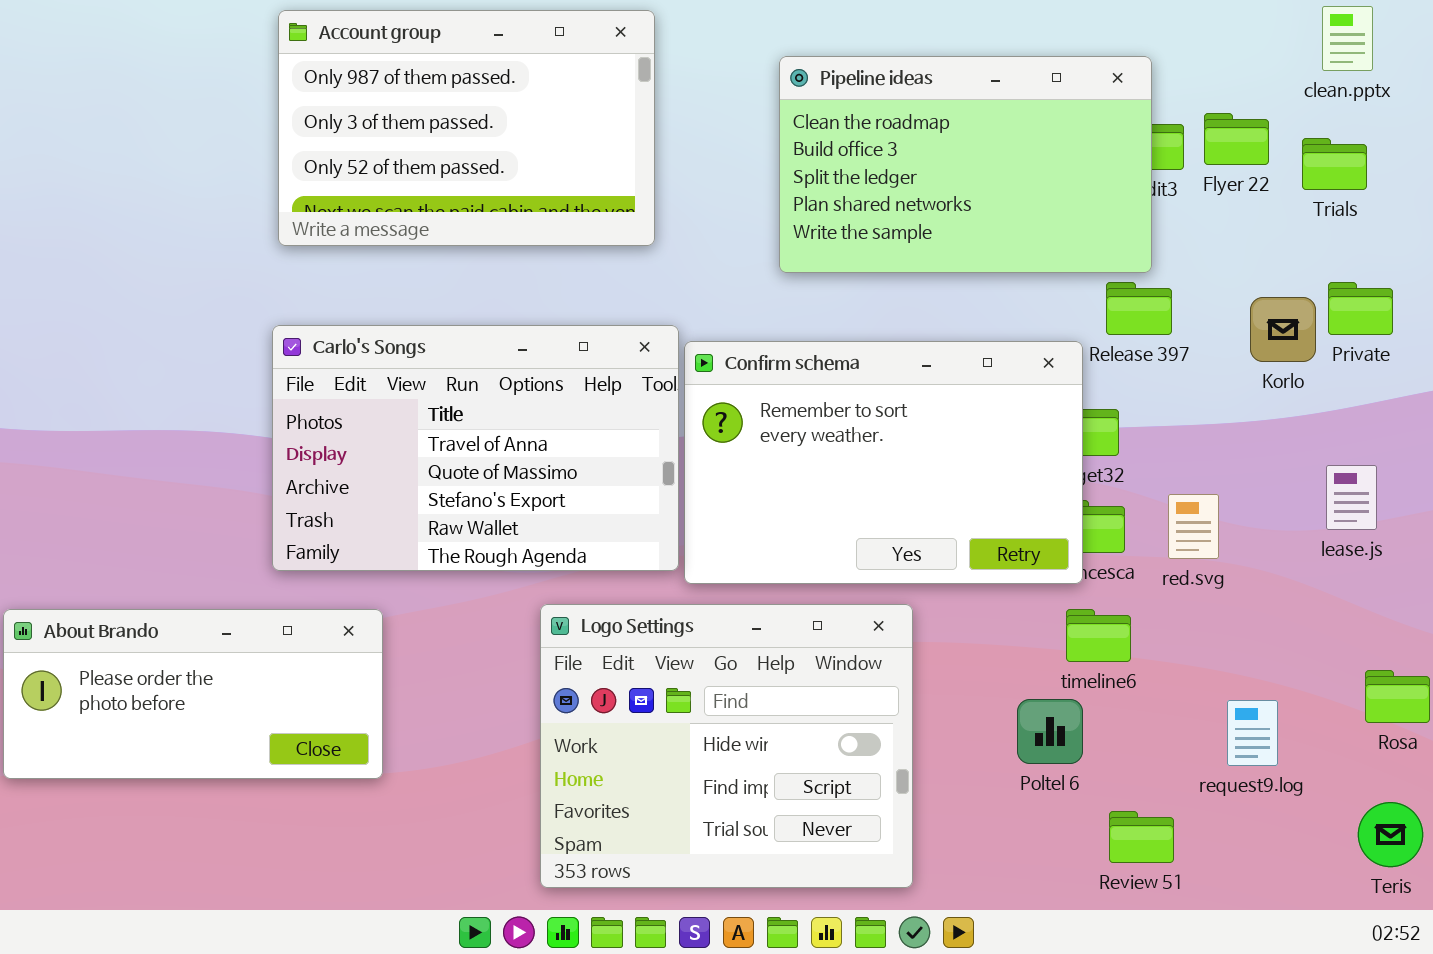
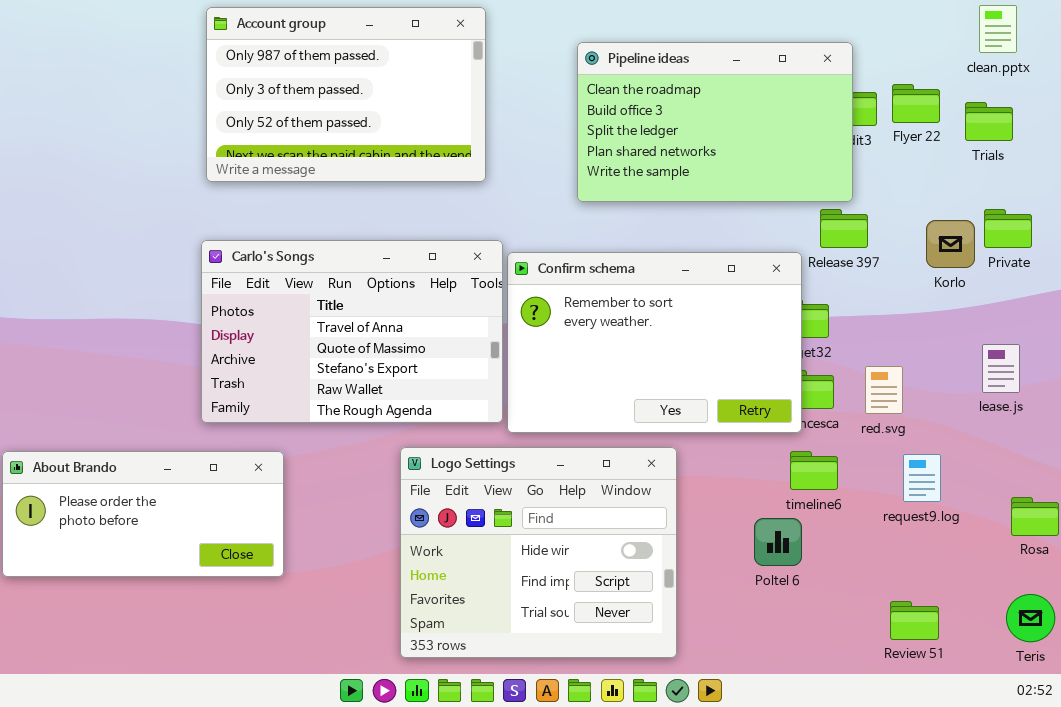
request9.log: [1227,700,1278,766] -> [903,454,941,502], moved
Review 51: [1109,811,1174,863] -> [890,601,939,640], moved

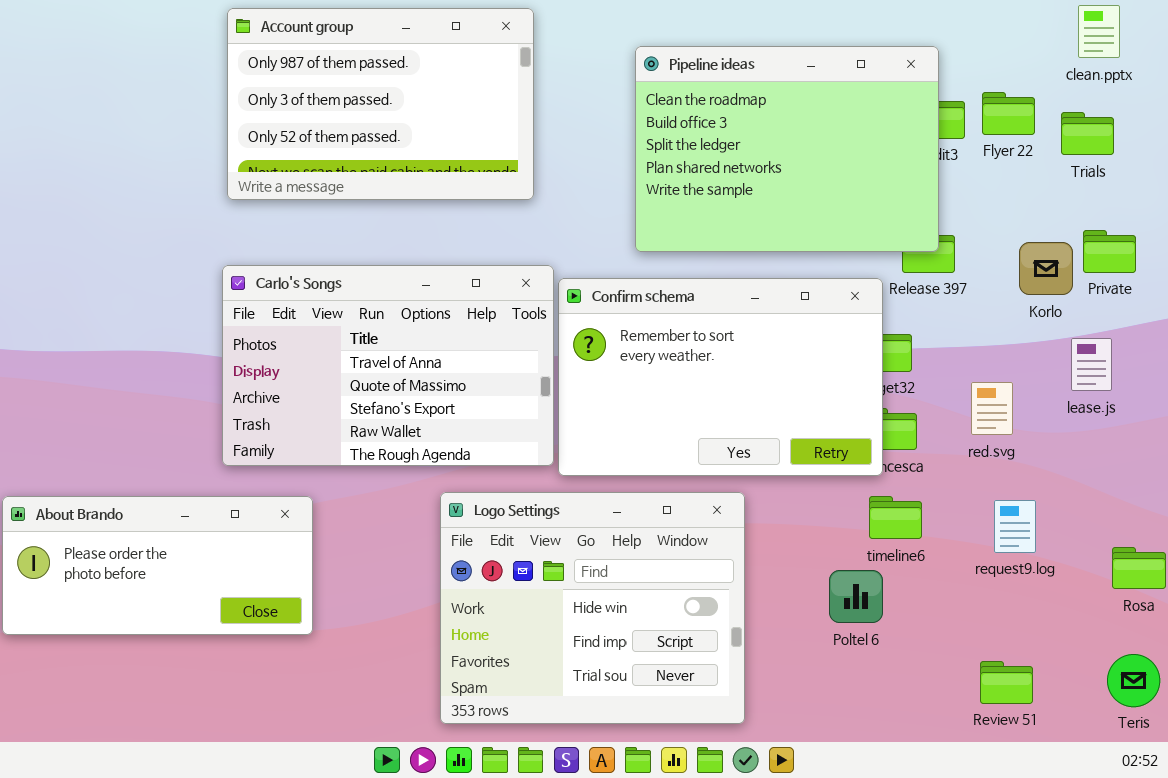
Pipeline ideas: [577,42,853,202] -> [635,46,939,252], resized
lease.js: [982,344,1020,393] -> [1071,338,1112,391], moved
red.svg: [865,366,903,414] -> [971,382,1013,435], moved

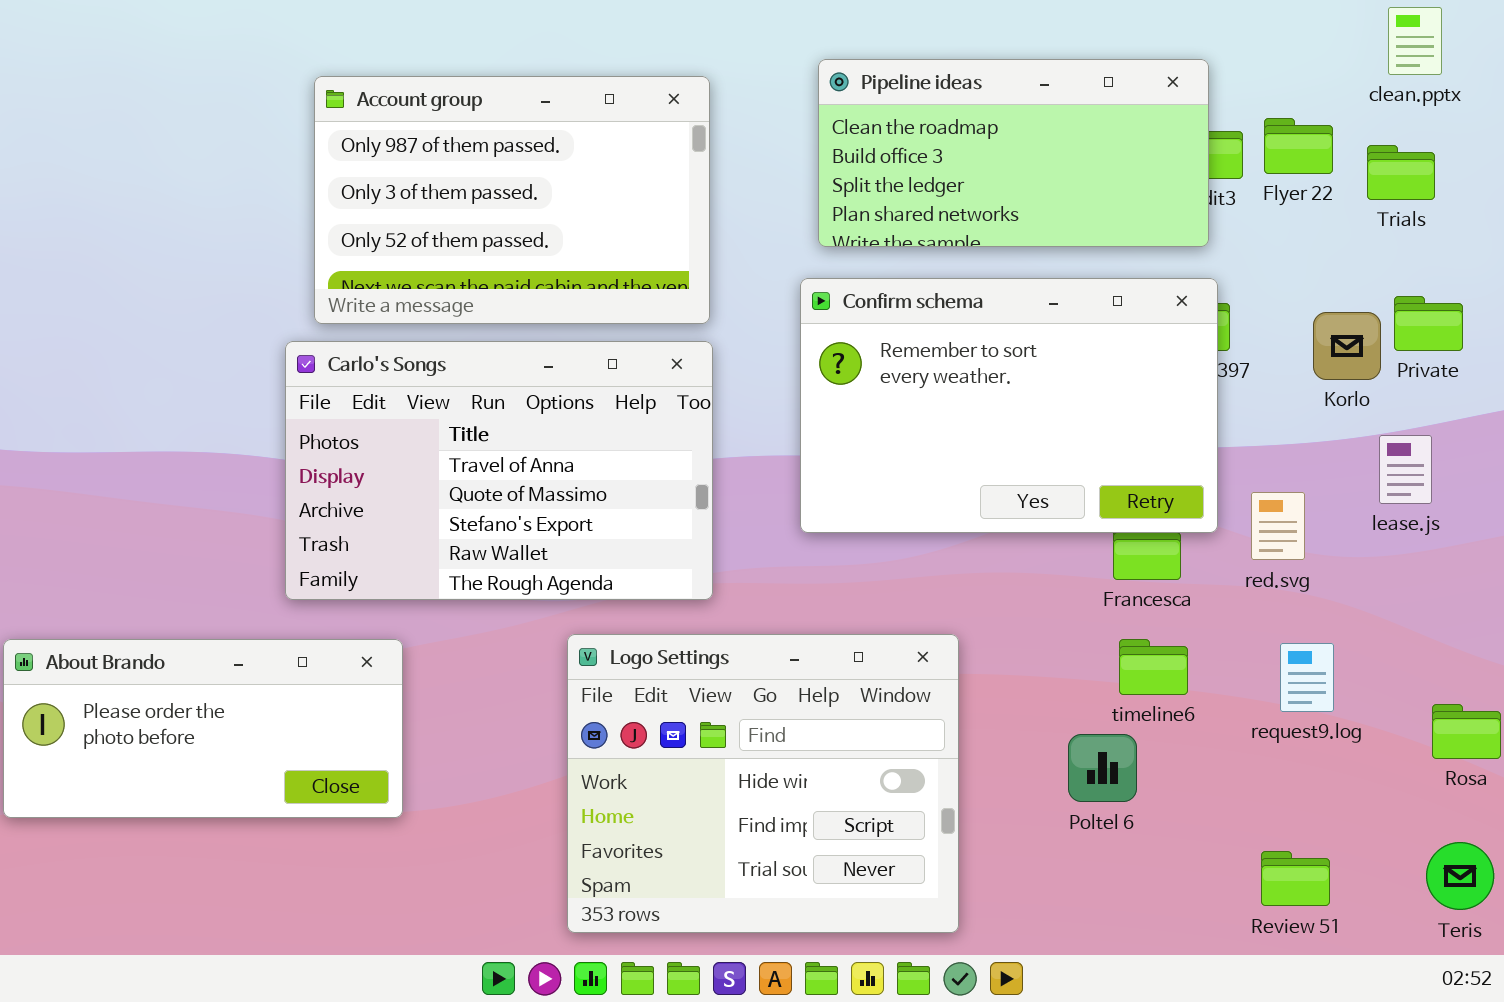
Account group: [227,8,534,200] -> [314,76,710,324], moved
Pipeline ideas: [635,46,939,252] -> [818,59,1209,247], resized
Confirm schema: [558,278,883,476] -> [800,278,1218,533], moved

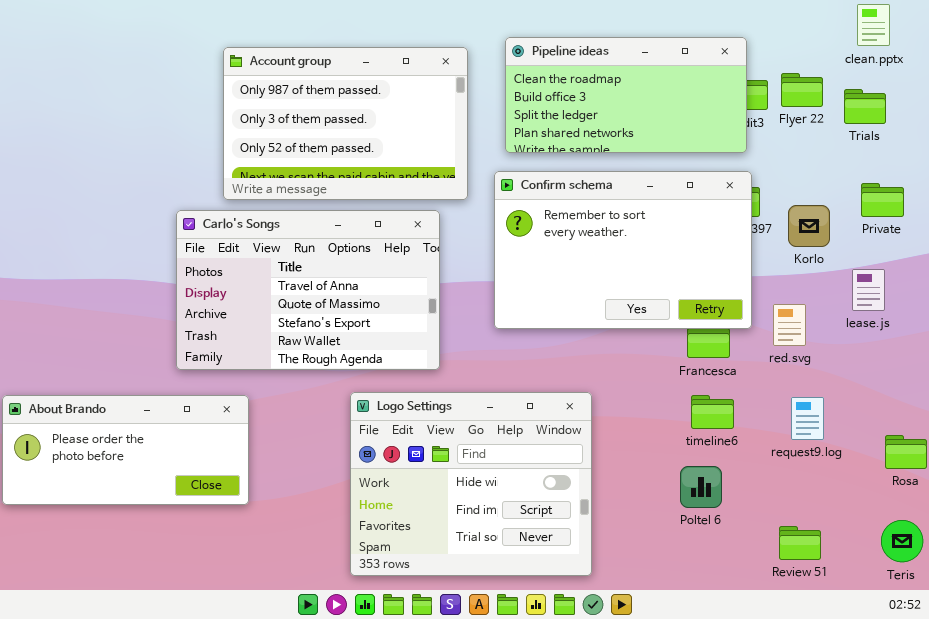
Account group: [314,76,710,324] -> [223,47,468,200], moved
Korlo: [1313,312,1381,380] -> [788,205,830,247], moved
Poltel 6: [1068,734,1137,802] -> [680,466,722,508], moved

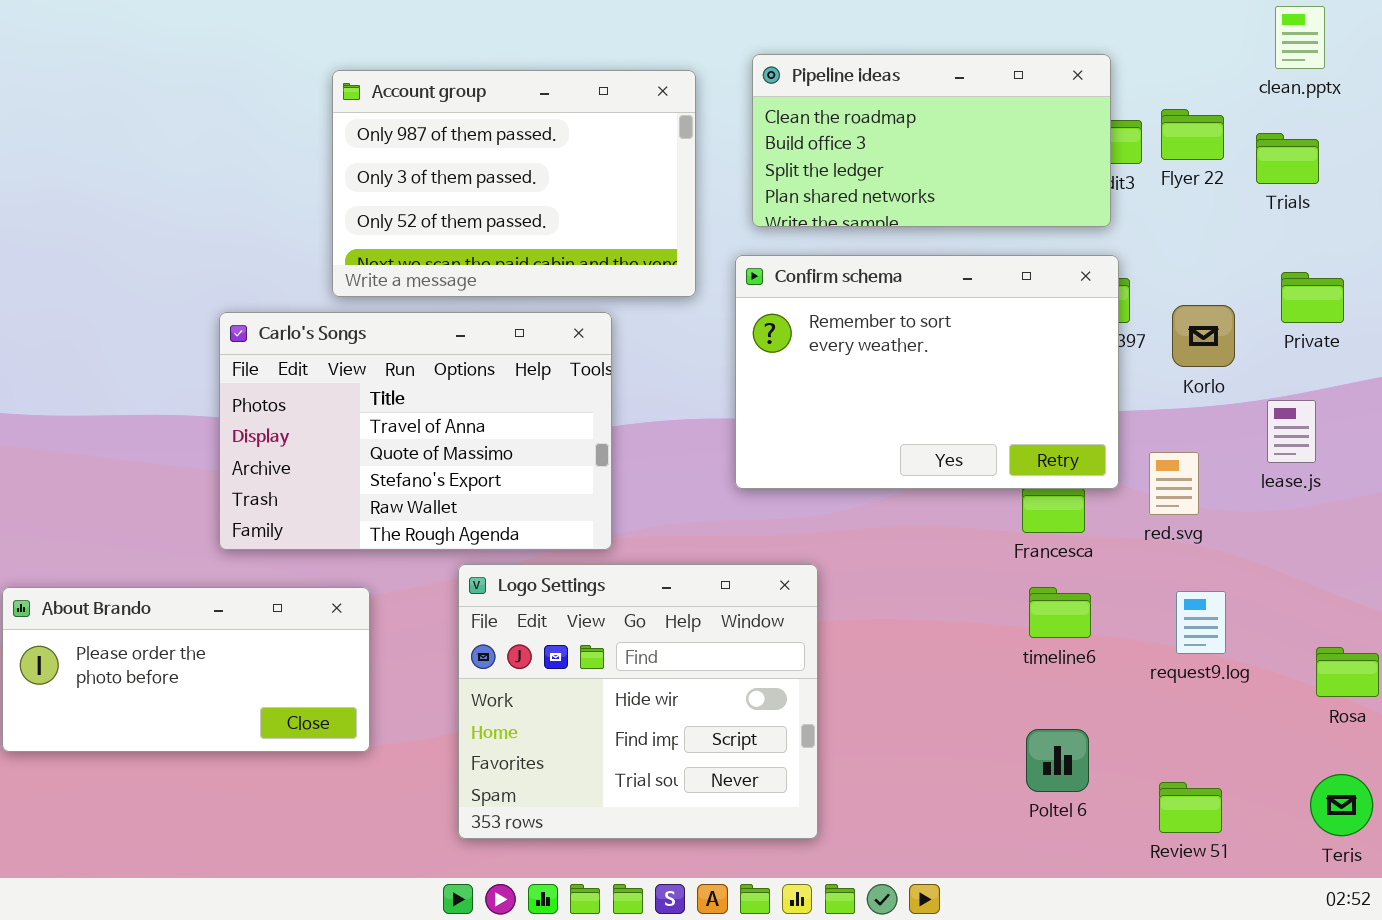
Carlo's Songs: [176,210,440,370] -> [219,312,612,550], moved
Logo Settings: [350,392,592,576] -> [458,564,818,839], moved
Poltel 6: [680,466,722,508] -> [1026,729,1089,792], moved

